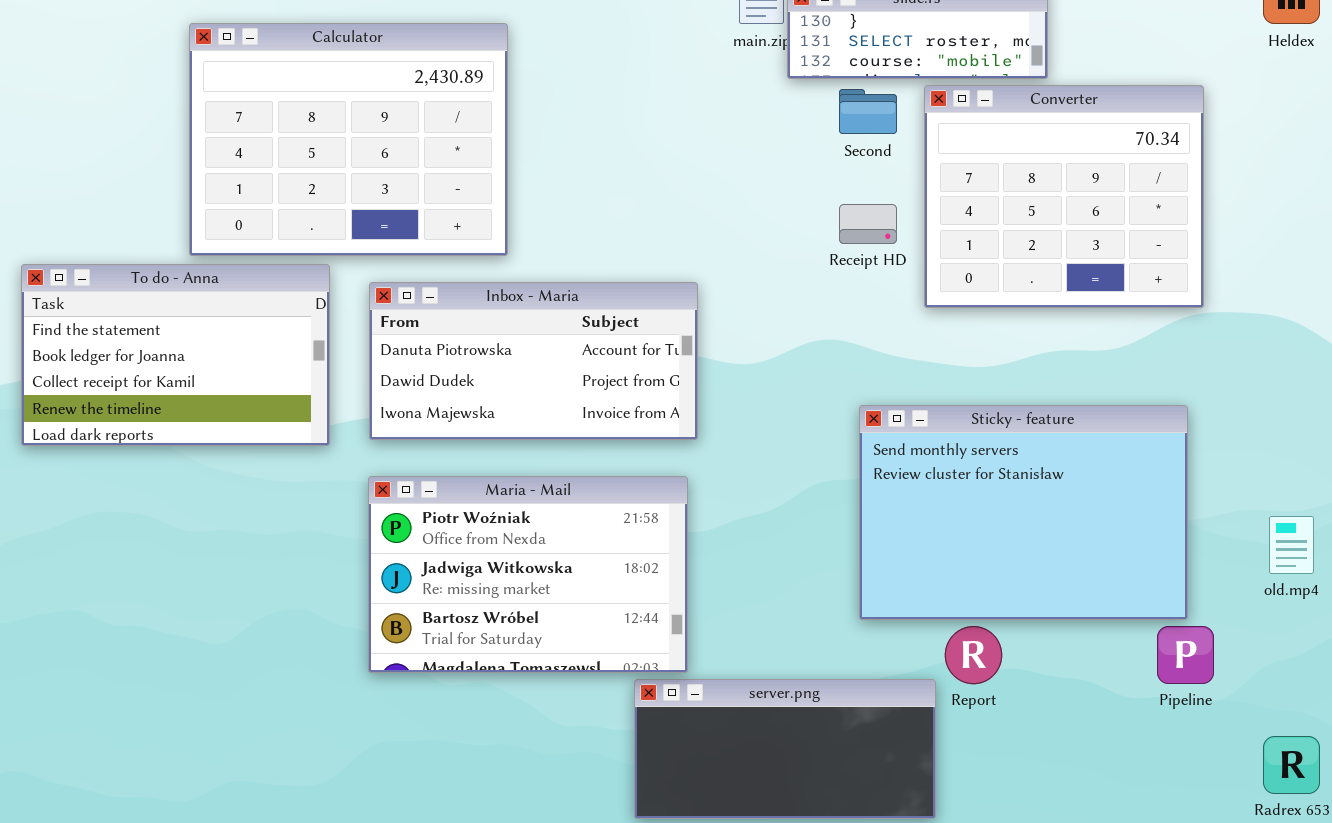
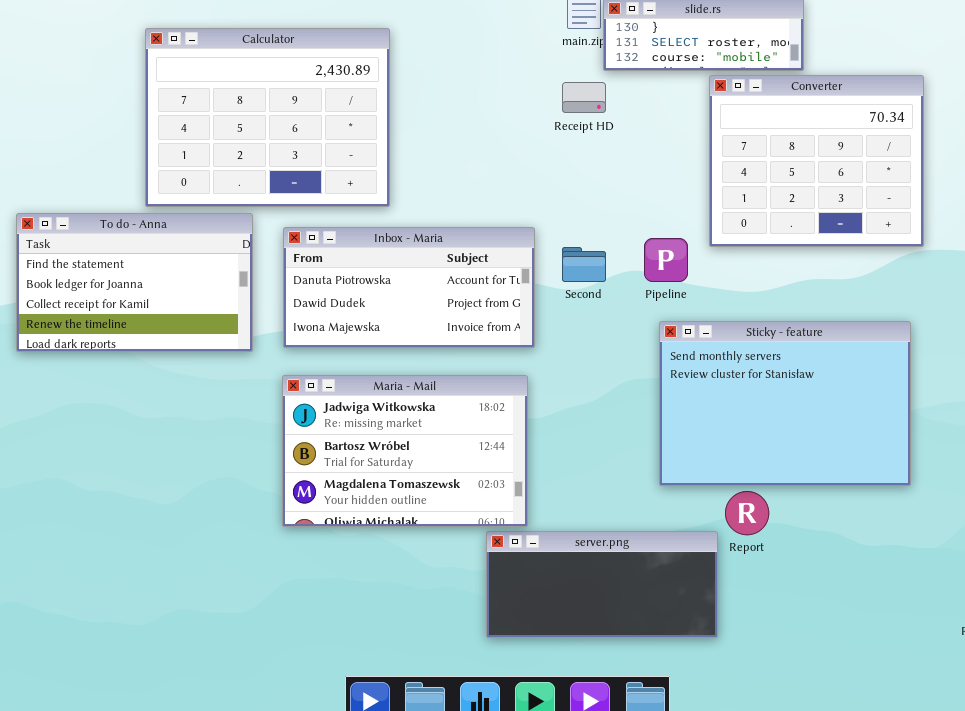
Second: [839,89,897,134] -> [562,247,606,282], moved
Receipt HD: [839,204,897,244] -> [562,82,606,113], moved
Maria - Mail: [368,476,688,673] -> [282,375,528,527], scrolled down 1 row
Pipeline: [1157,626,1214,684] -> [644,238,688,282], moved

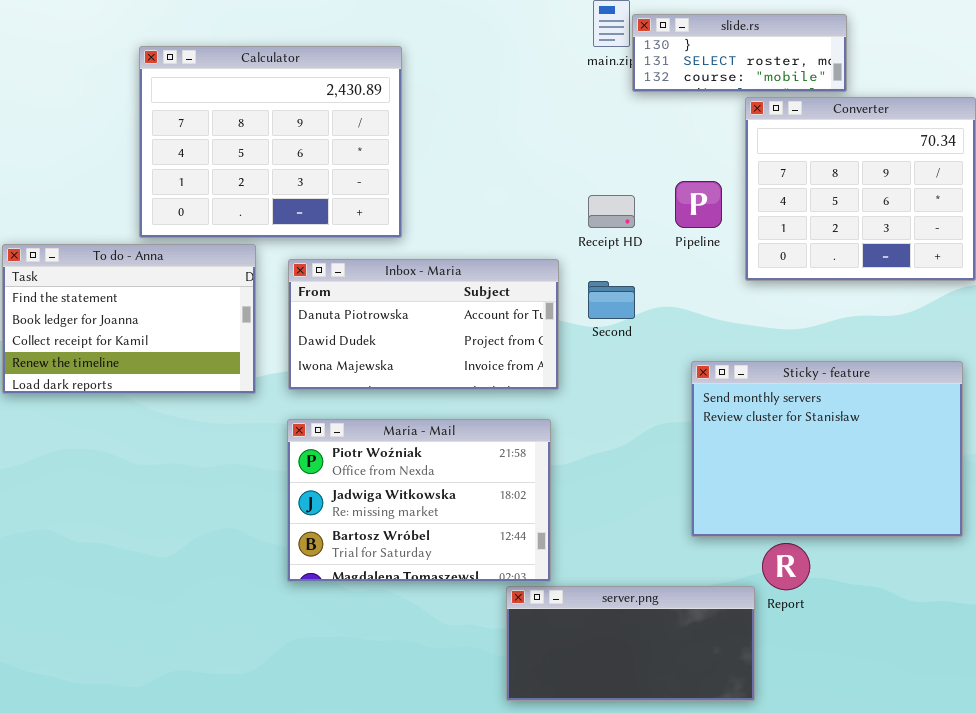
Receipt HD: [562,82,606,113] -> [588,195,635,228], moved
Pipeline: [644,238,688,282] -> [675,181,722,228], moved
Maria - Mail: [282,375,528,527] -> [287,419,551,582], scrolled up 1 row

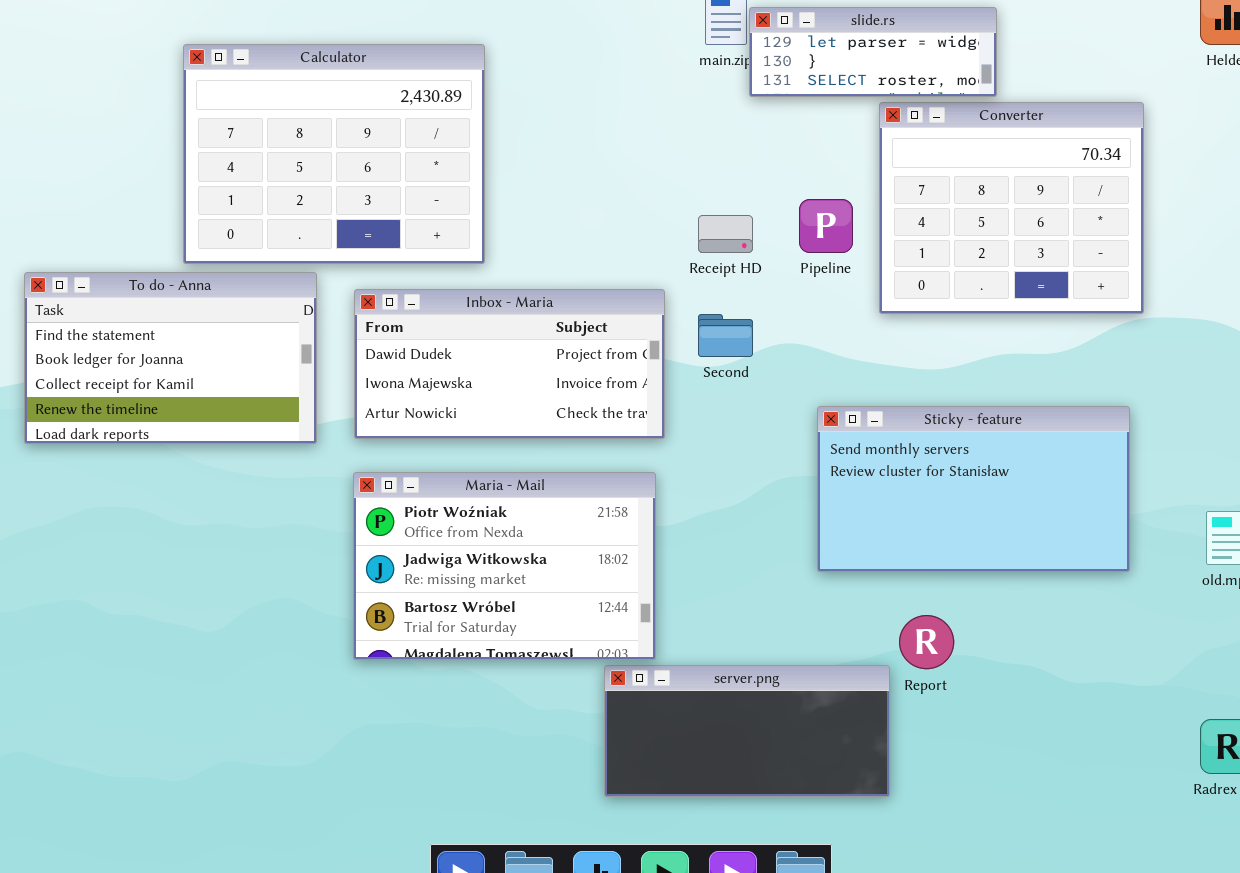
slide.rs: [632,14,847,92] -> [749,7,997,97], scrolled up 1 row
Inbox - Maria: [288,259,559,390] -> [354,289,665,439], scrolled down 1 row
Sticky - feature: [691,361,963,537] -> [817,406,1130,572], resized

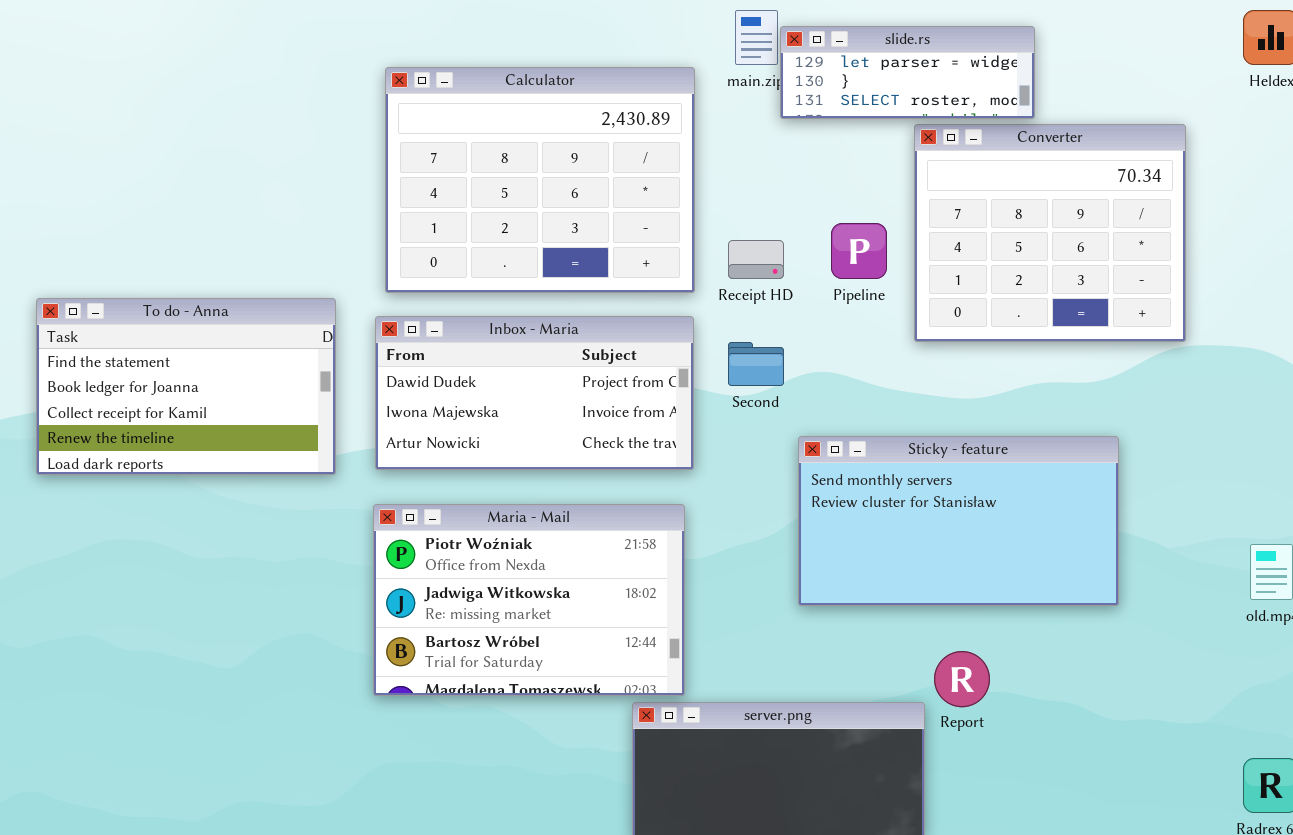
Calculator: [183,44,485,264] -> [385,67,695,293], moved
Sticky - feature: [817,406,1130,572] -> [798,436,1119,606], moved

